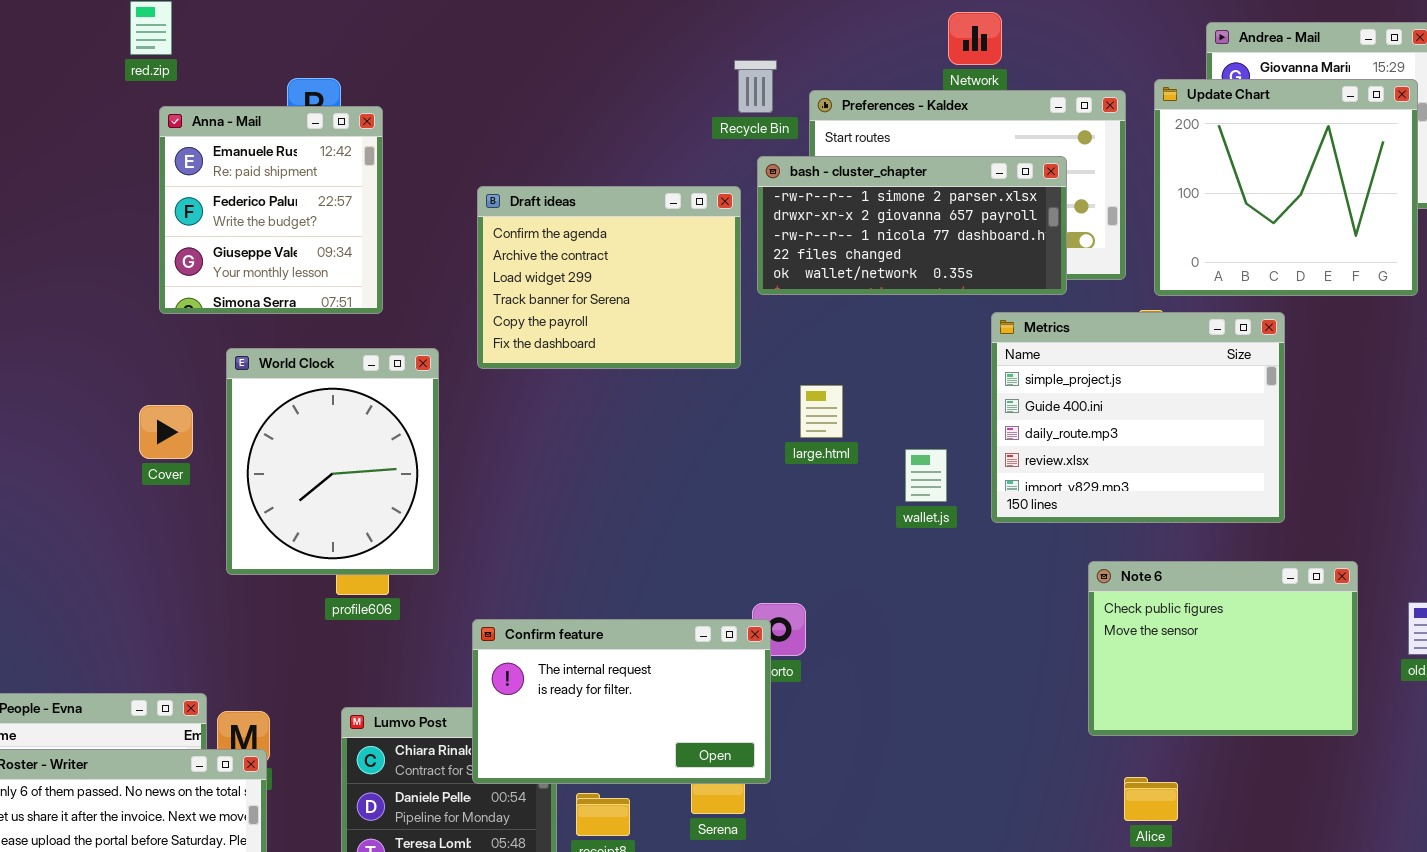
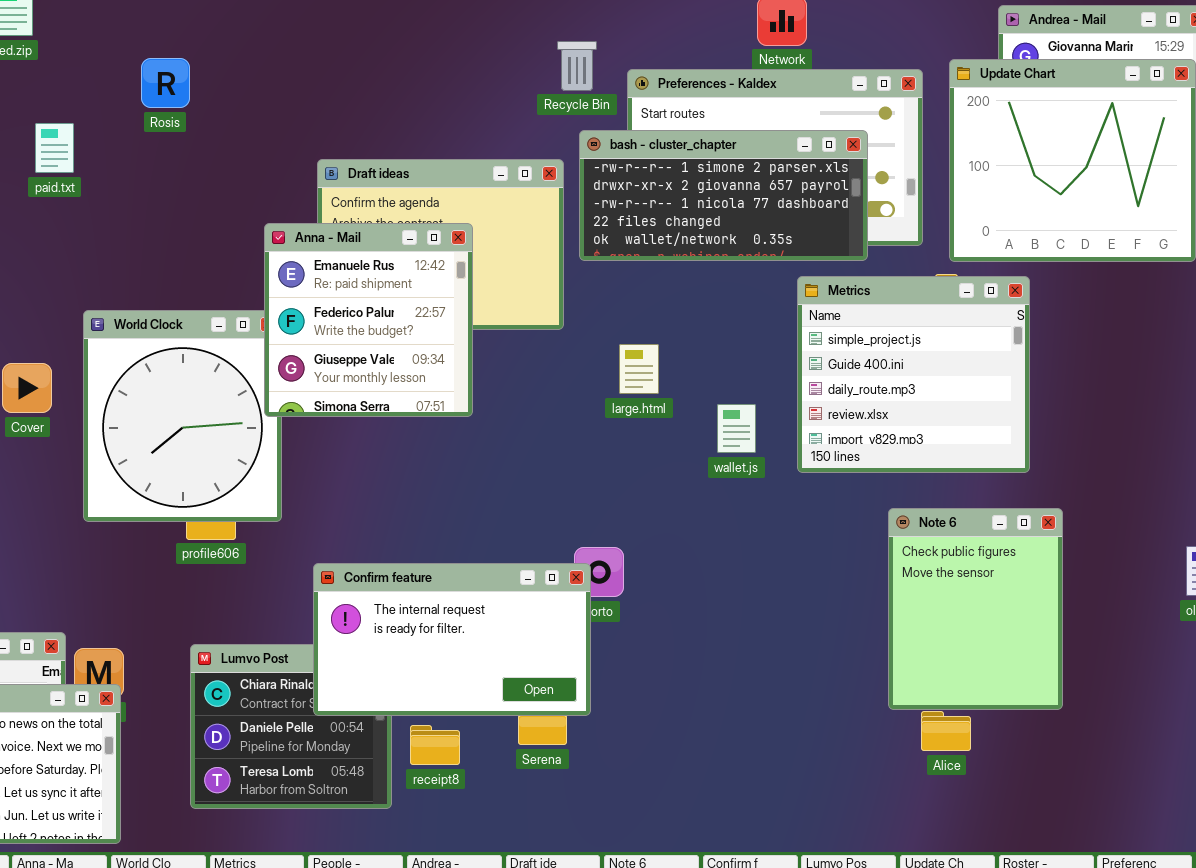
Anna - Mail: [159,106,383,314] -> [264,223,473,417], moved
Metrics: [991,312,1285,523] -> [797,276,1030,473], resized
Note 6: [1088,561,1358,736] -> [888,508,1063,710], resized

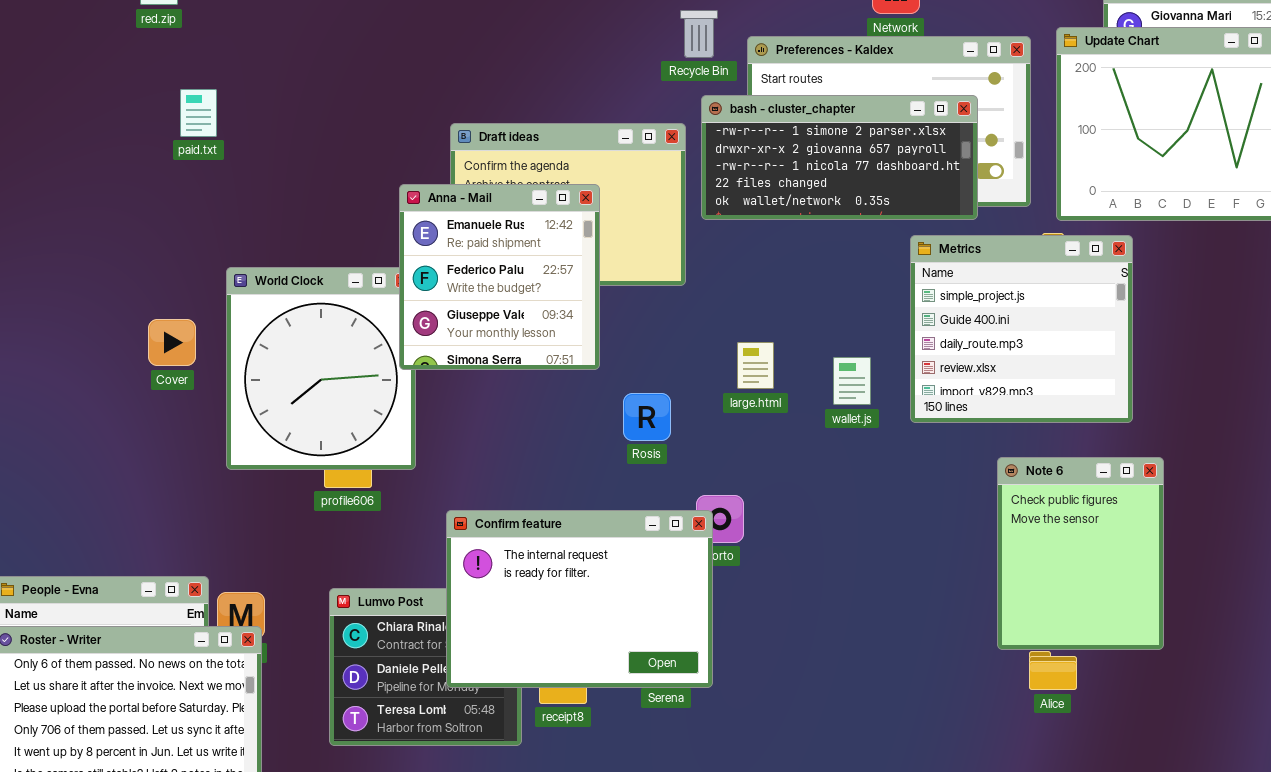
Rosis: [141,58,190,108] -> [623,393,671,441], moved
large.html: [619,344,659,394] -> [737,342,774,389], moved
Confirm feature: [313,563,591,716] -> [446,510,713,688], resized

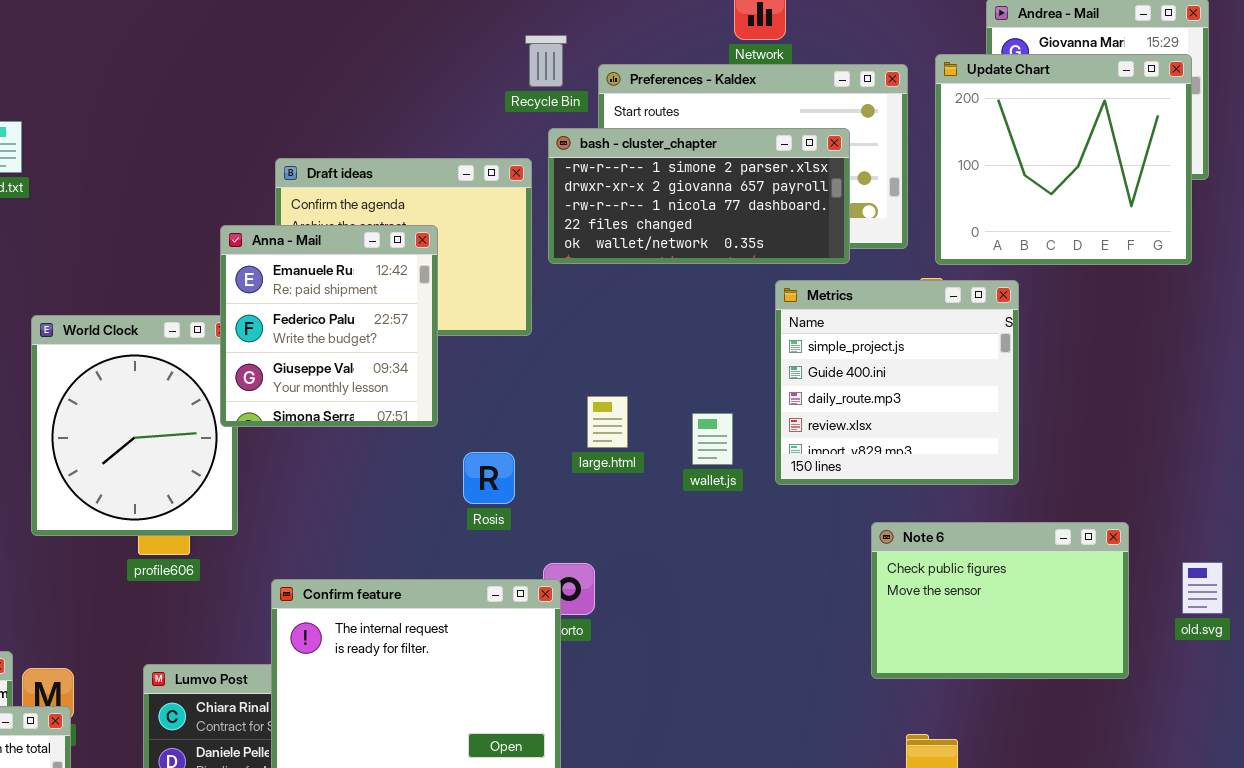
Note 6: [997,457,1164,650] -> [871,522,1129,679], resized

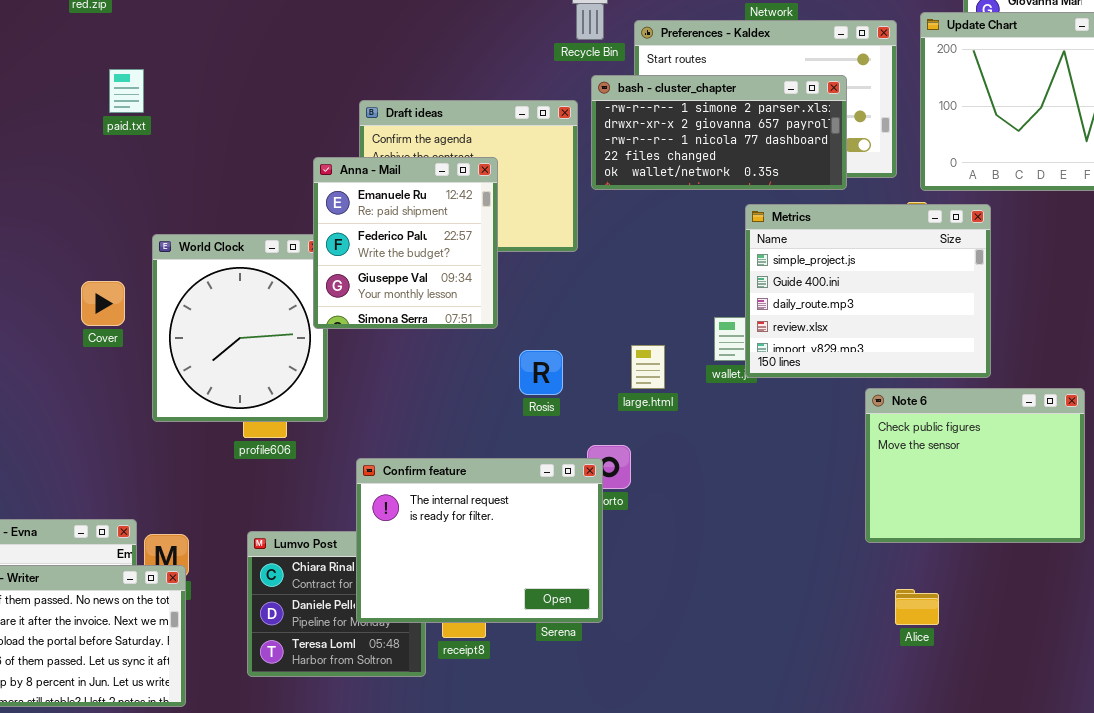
Metrics: [775,280,1019,485] -> [745,204,991,378], resized
large.html: [587,396,628,448] -> [631,345,665,389], moved
Note 6: [871,522,1129,679] -> [865,388,1085,543], resized

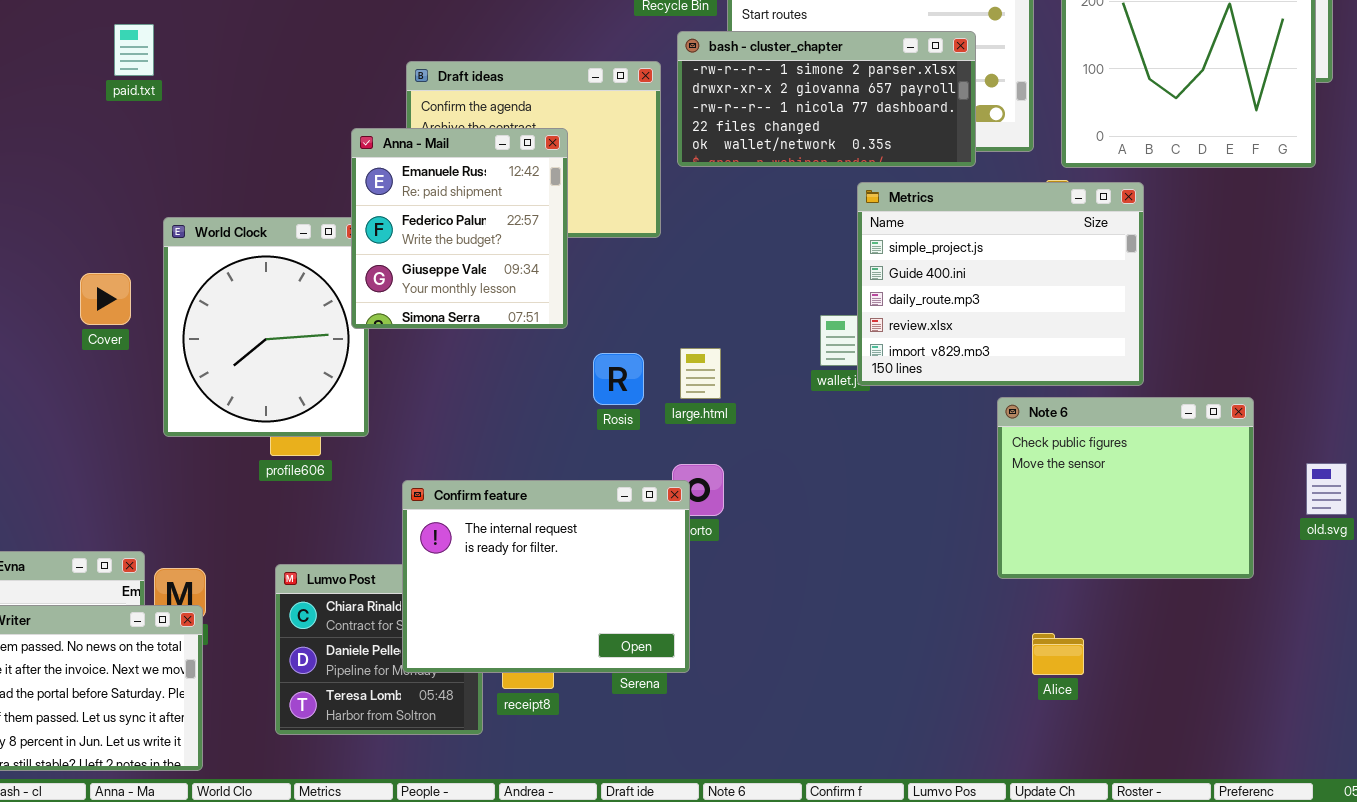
large.html: [631,345,665,389] -> [680,348,721,399], moved

